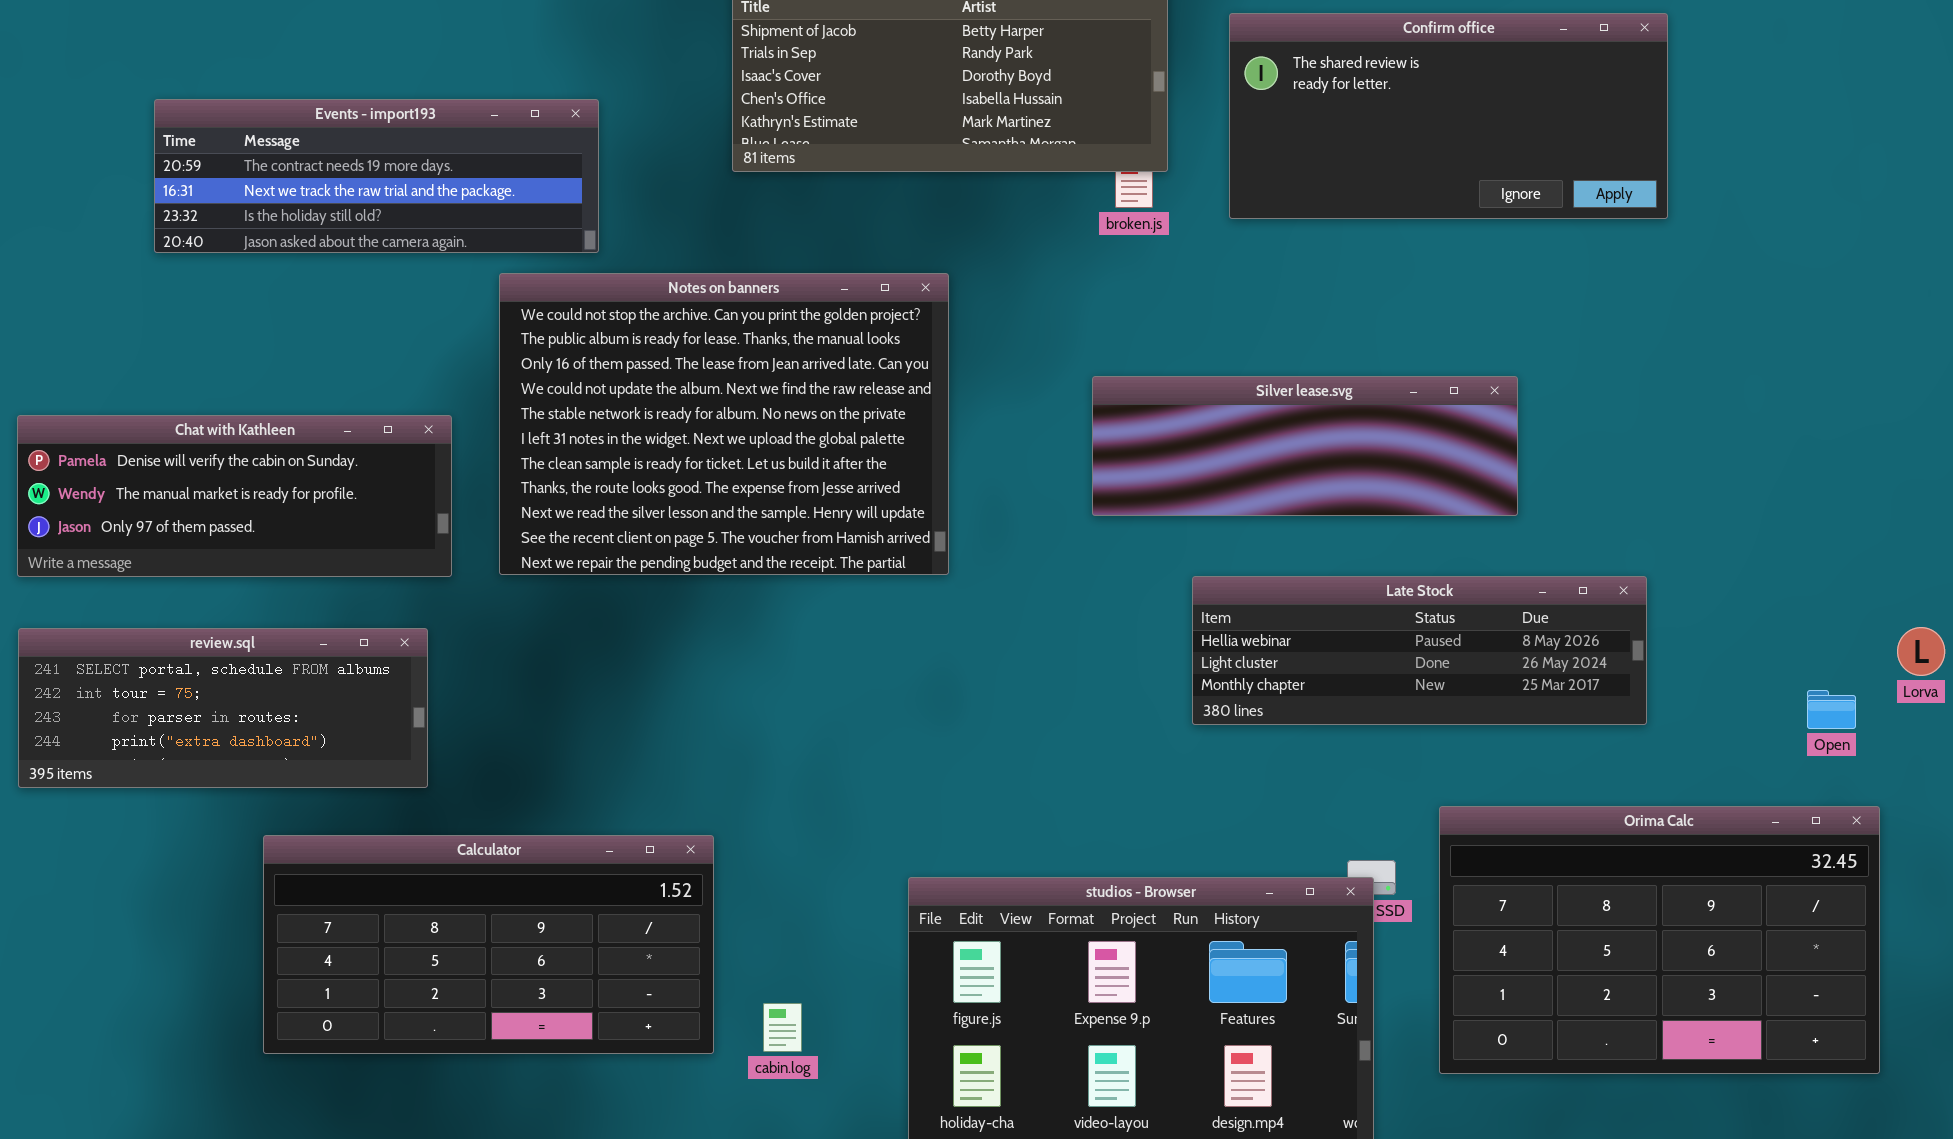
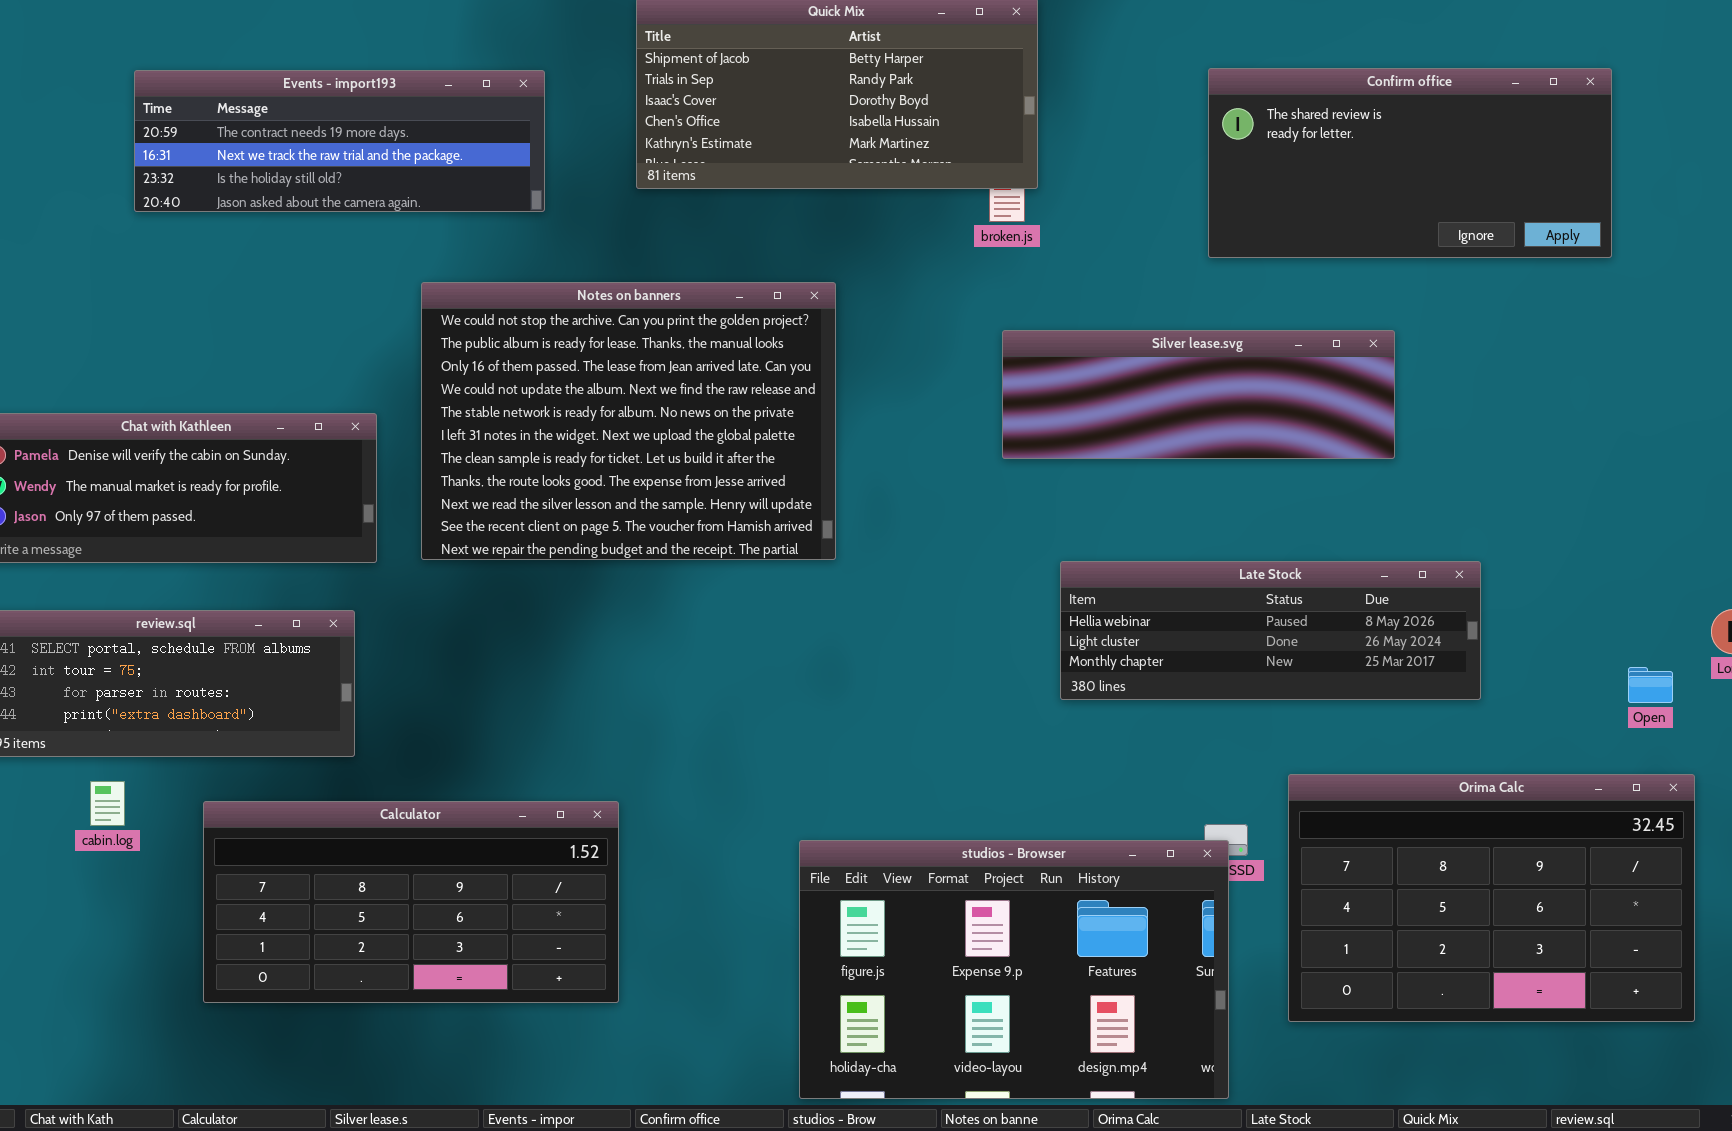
Confirm office: [1229,13,1668,219] -> [1208,68,1612,258], moved
Events - import193: [154,99,599,253] -> [134,70,545,212], moved
Silver lease.svg: [1092,376,1518,516] -> [1002,330,1395,459], moved
cabin.log: [763,1003,802,1052] -> [90,781,125,826], moved

